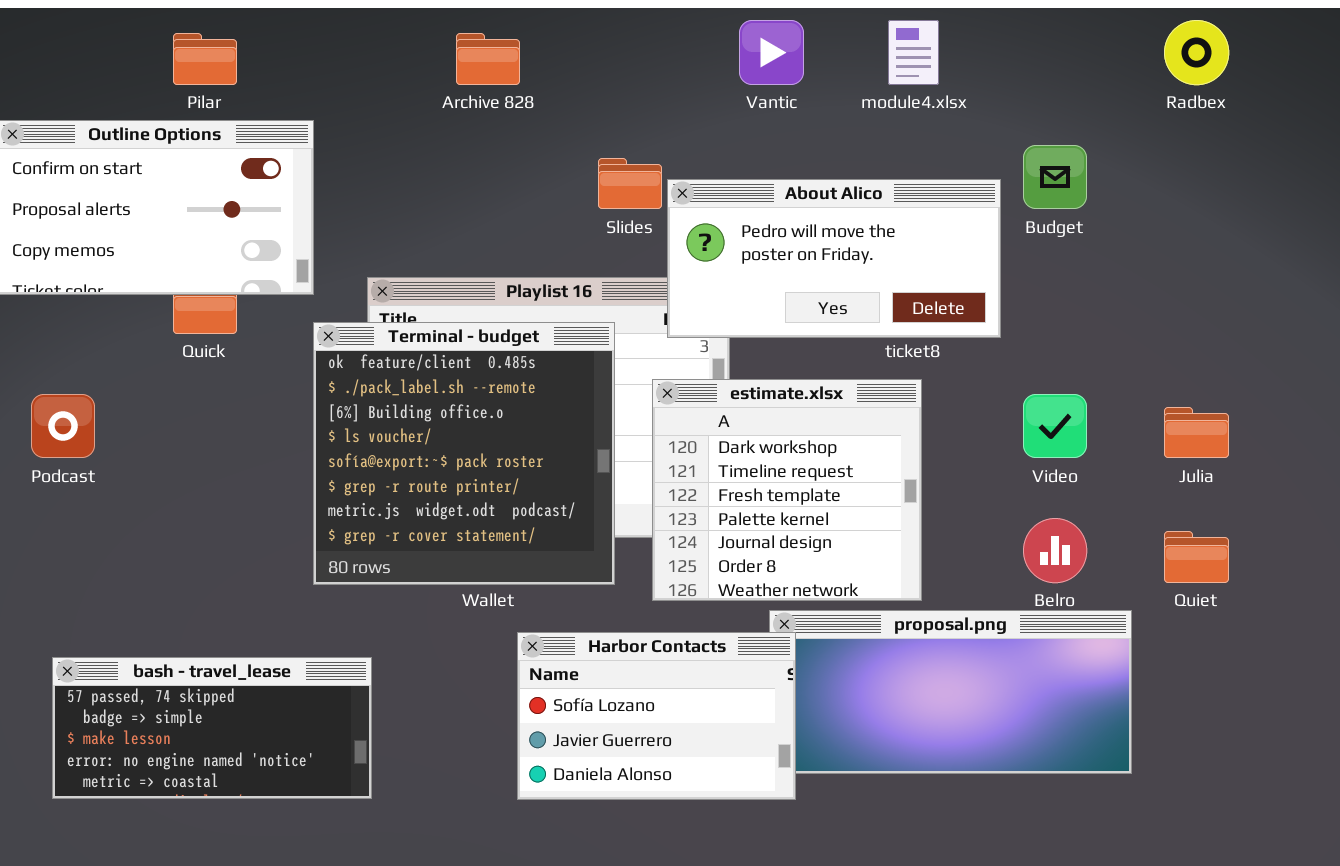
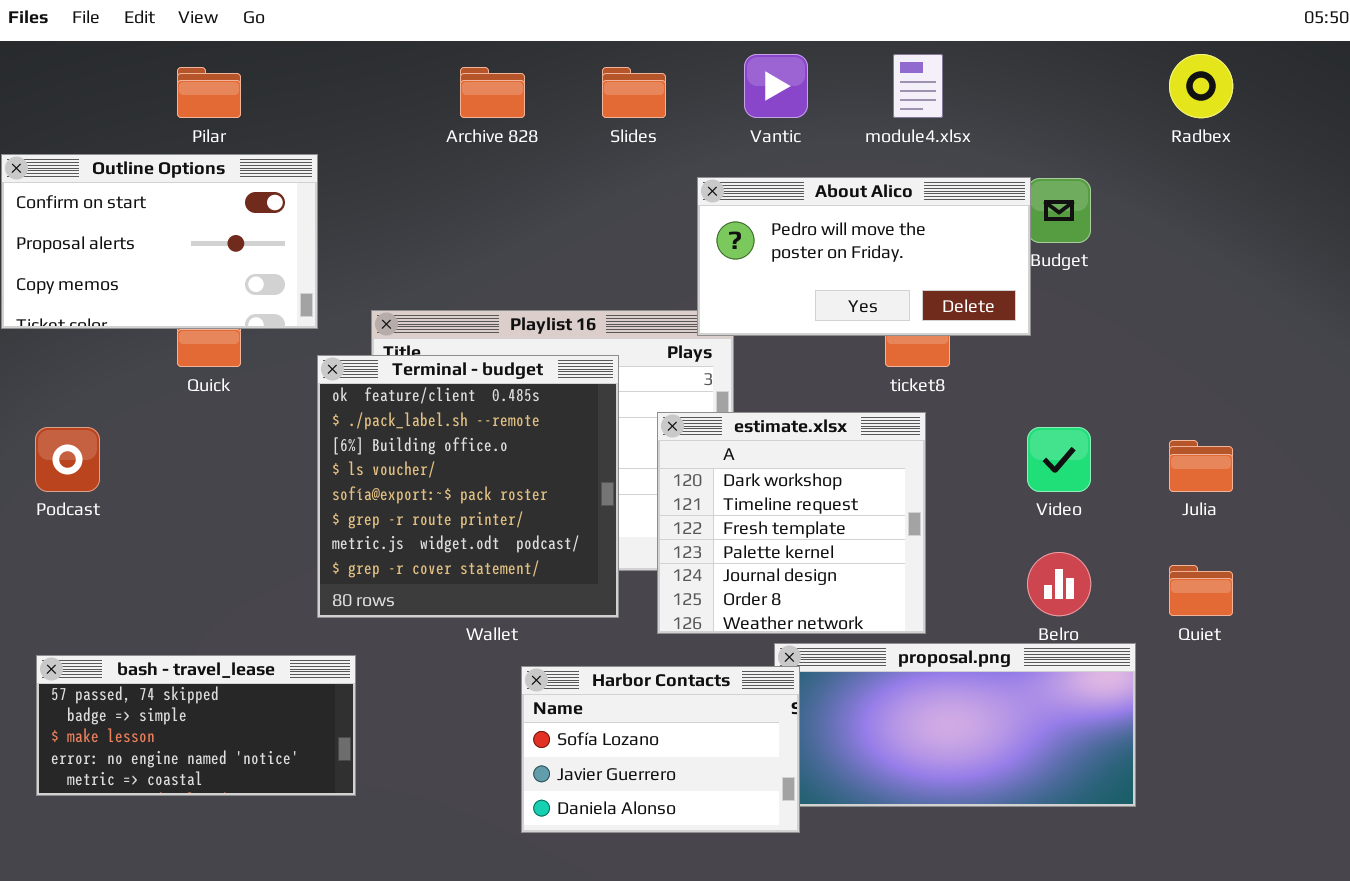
Slides: [598,158,662,209] -> [602,67,666,118], moved
About Alico: [667,179,1001,338] -> [697,177,1031,336], moved
bash - travel_lease: [52,657,372,799] -> [36,655,356,796], moved

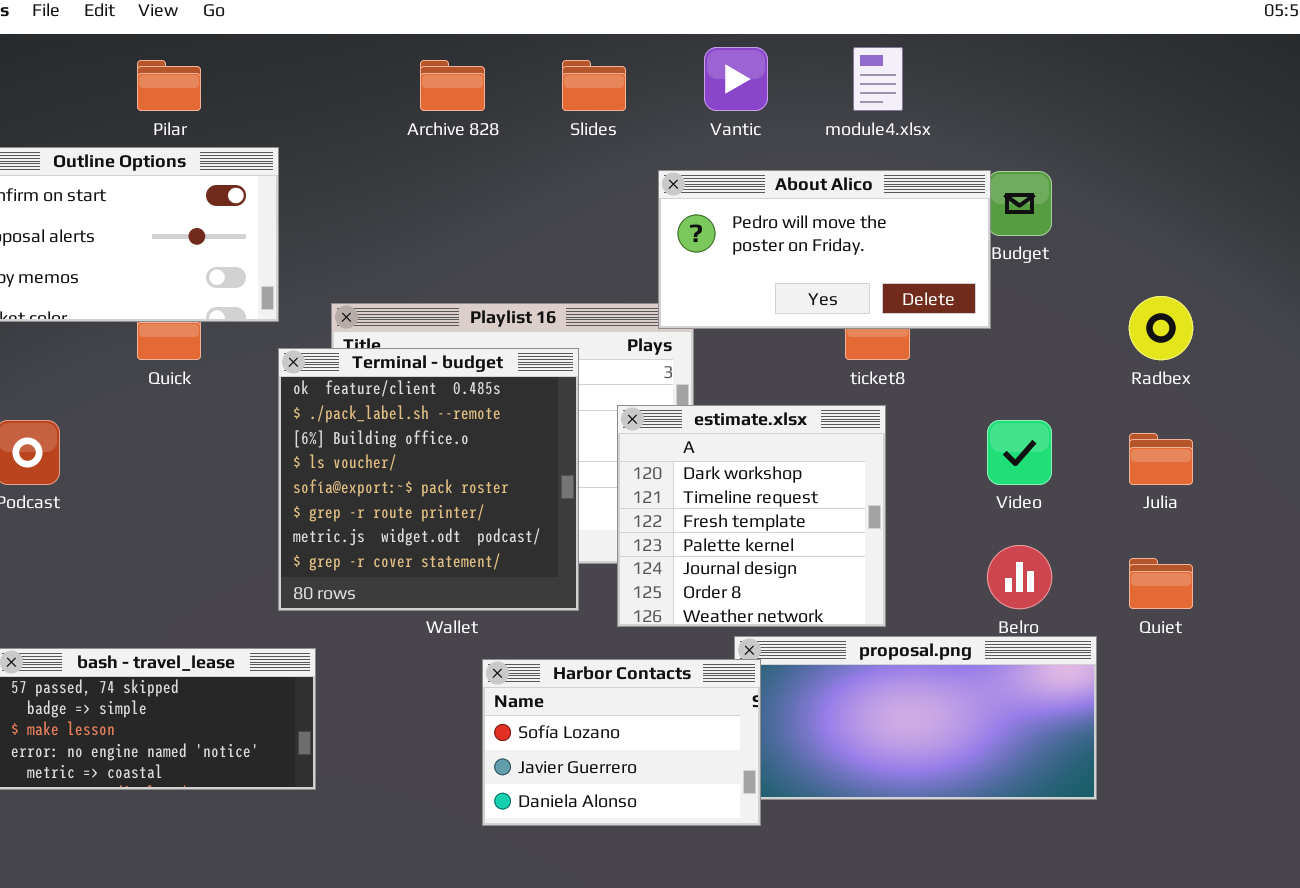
Radbex: [1169,54,1233,118] -> [1129,296,1193,360], moved

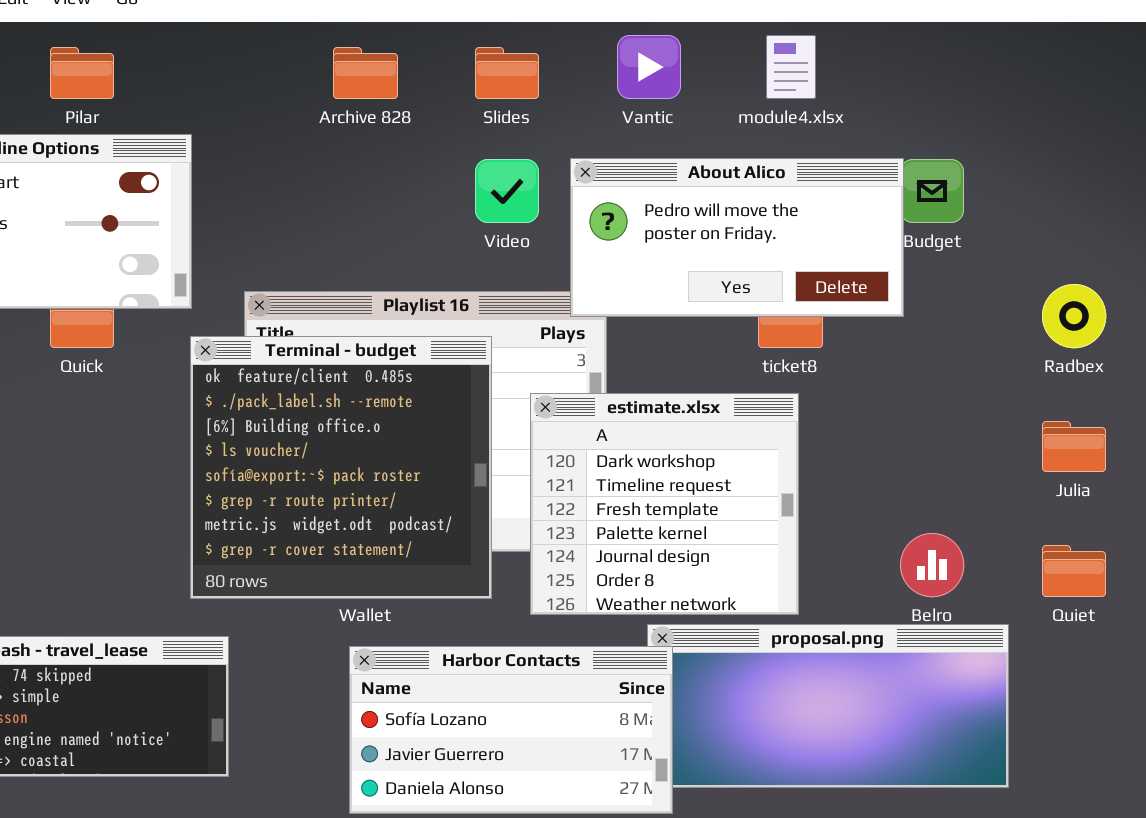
Video: [987,420,1052,485] -> [475,159,539,223], moved
Harbor Contacts: [482,659,761,826] -> [349,646,673,814], resized

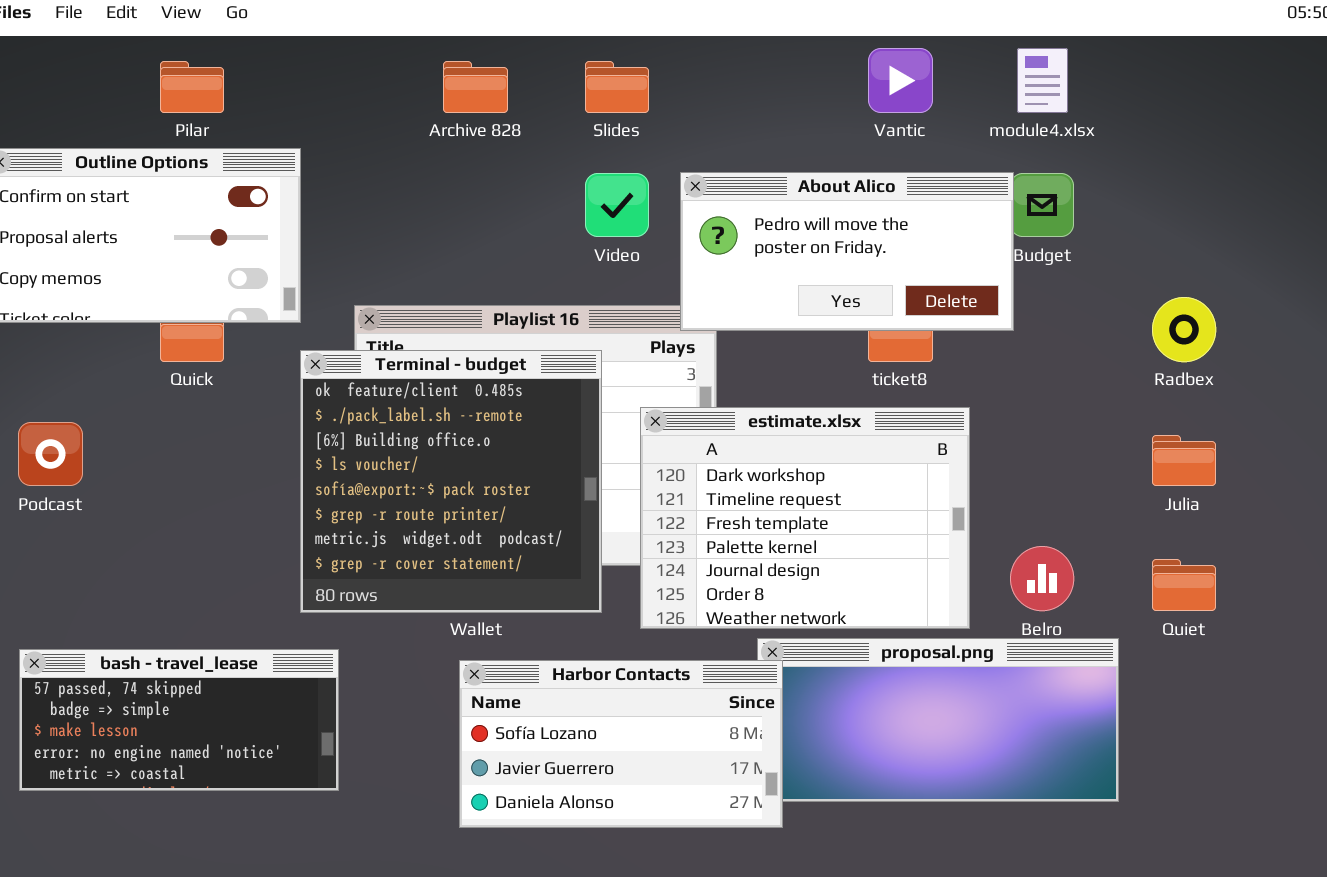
Vantic: [617,35,681,99] -> [868,48,933,113], moved
module4.xlsx: [766,35,816,99] -> [1017,48,1068,113], moved
estimate.xlsx: [530,393,799,615] -> [640,407,970,629], resized

